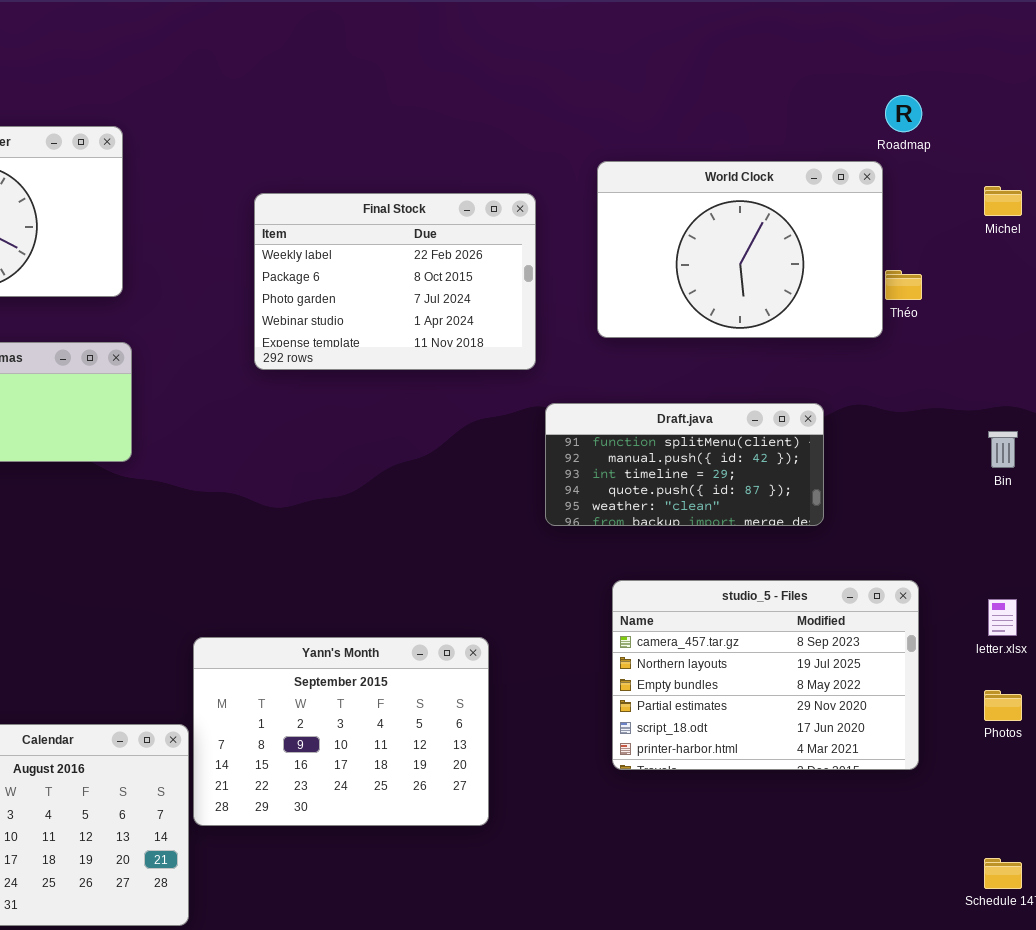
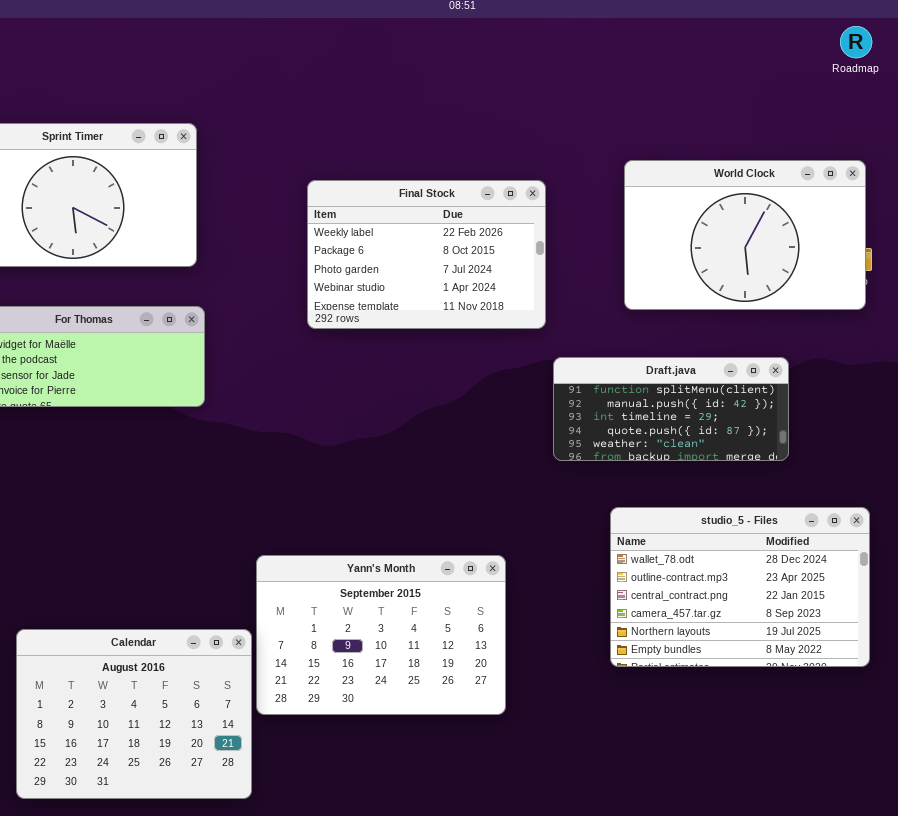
Roadmap: [885,95,922,132] -> [840,26,872,58], moved
World Clock: [597,161,883,338] -> [624,160,866,310], moved
studio_5 - Files: [612,580,919,770] -> [610,507,870,667], scrolled up 3 rows

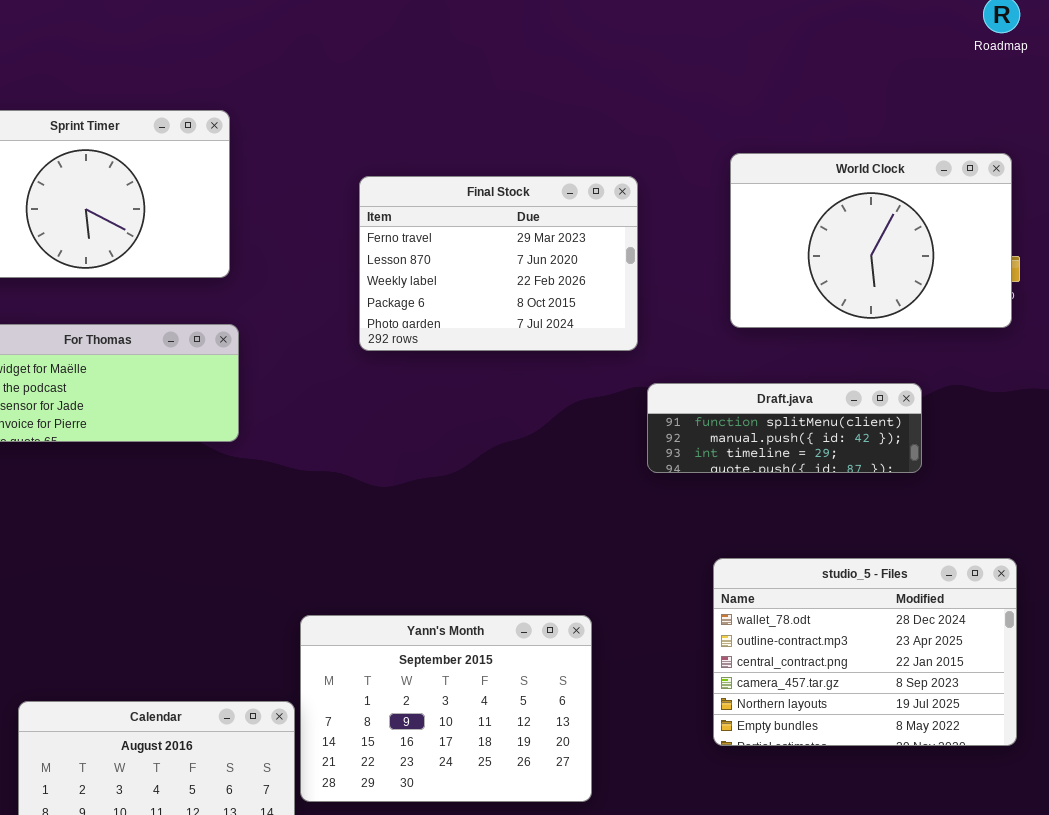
Final Stock: [307,180,546,329] -> [359,176,638,351], scrolled up 2 rows
Draft.java: [553,357,789,461] -> [647,383,922,473], resized

